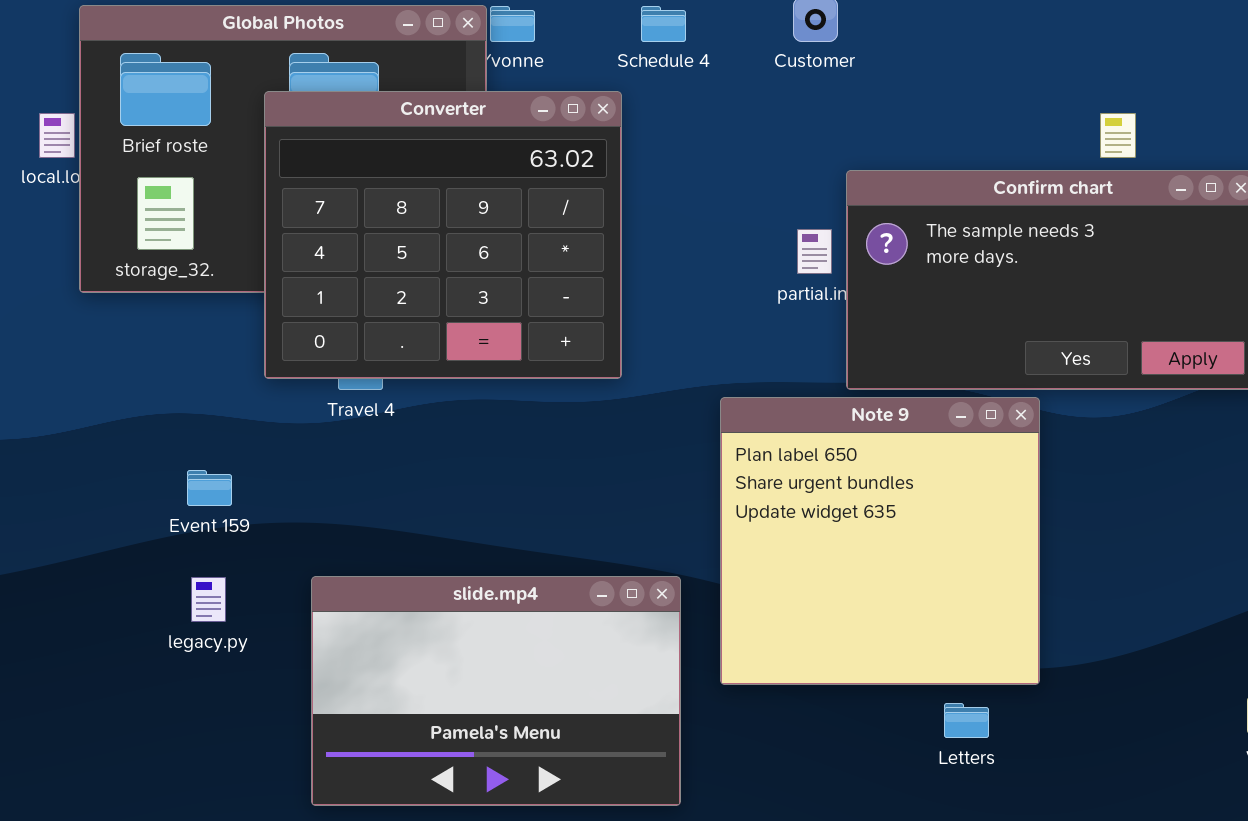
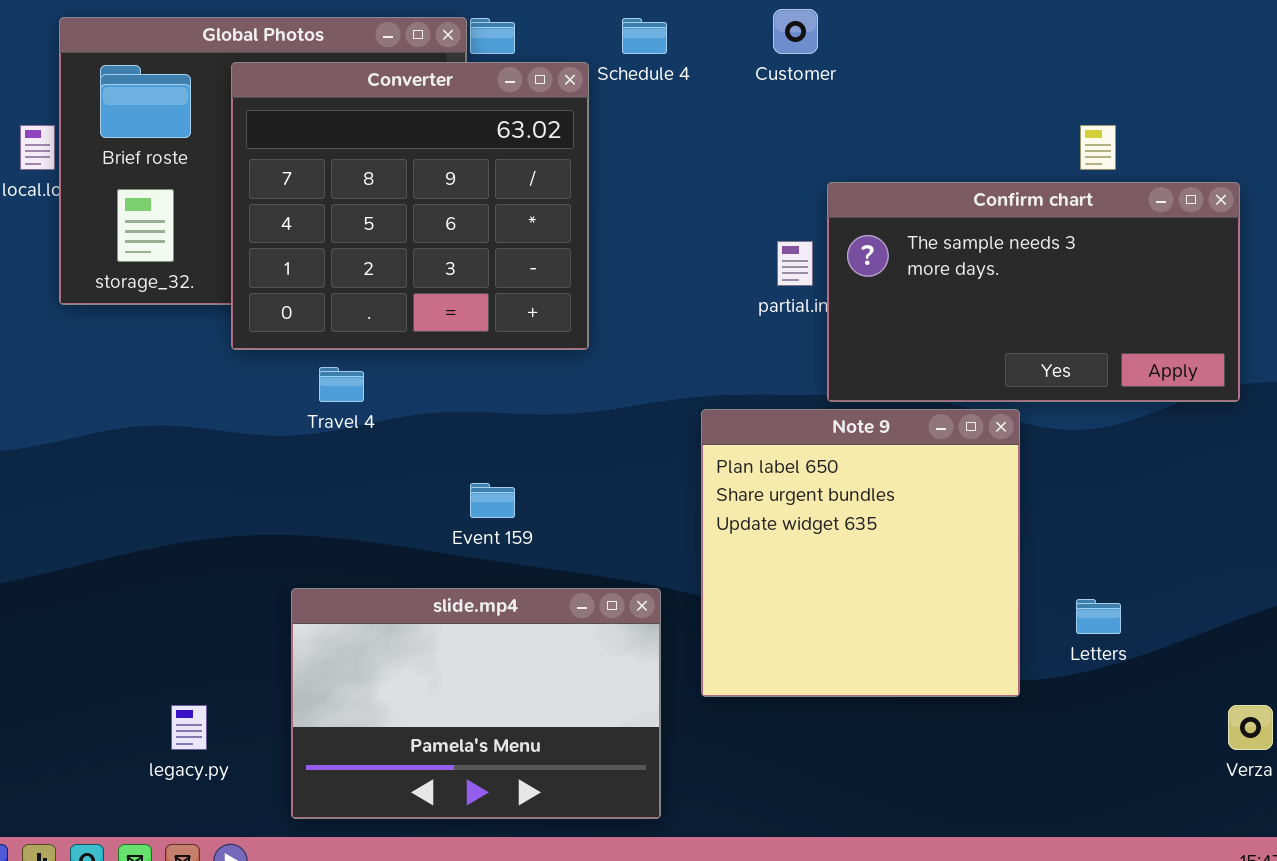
Converter: [264,91,622,379] -> [231,62,589,350], moved
Event 159: [187,470,232,506] -> [470,483,515,518], moved
legacy.py: [191,577,226,622] -> [171,705,207,750], moved
Letters: [944,703,989,738] -> [1076,599,1121,634], moved

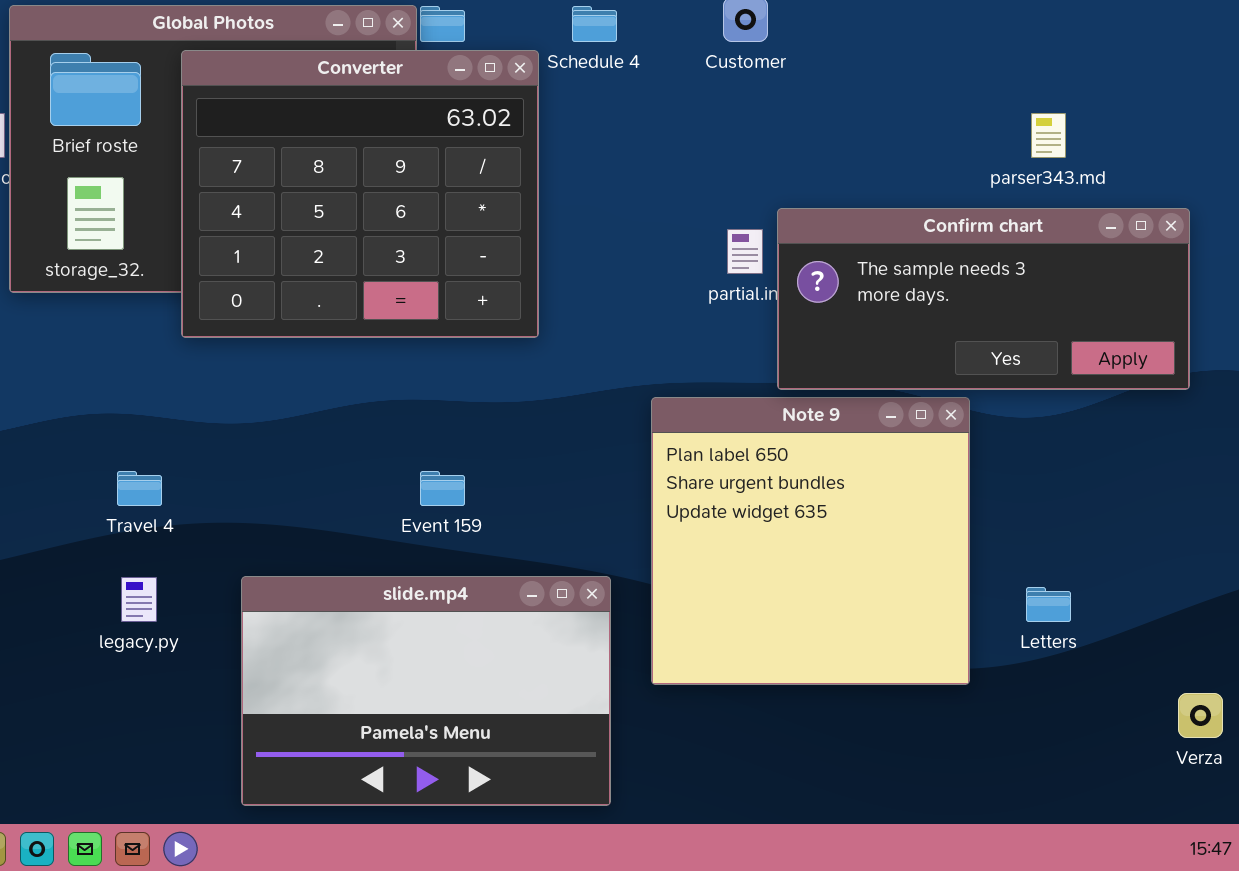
Confirm chart: [827,182,1240,402] -> [777,208,1190,390], resized
Travel 4: [319,367,364,402] -> [117,471,162,506], moved
legacy.py: [171,705,207,750] -> [121,577,157,622], moved

